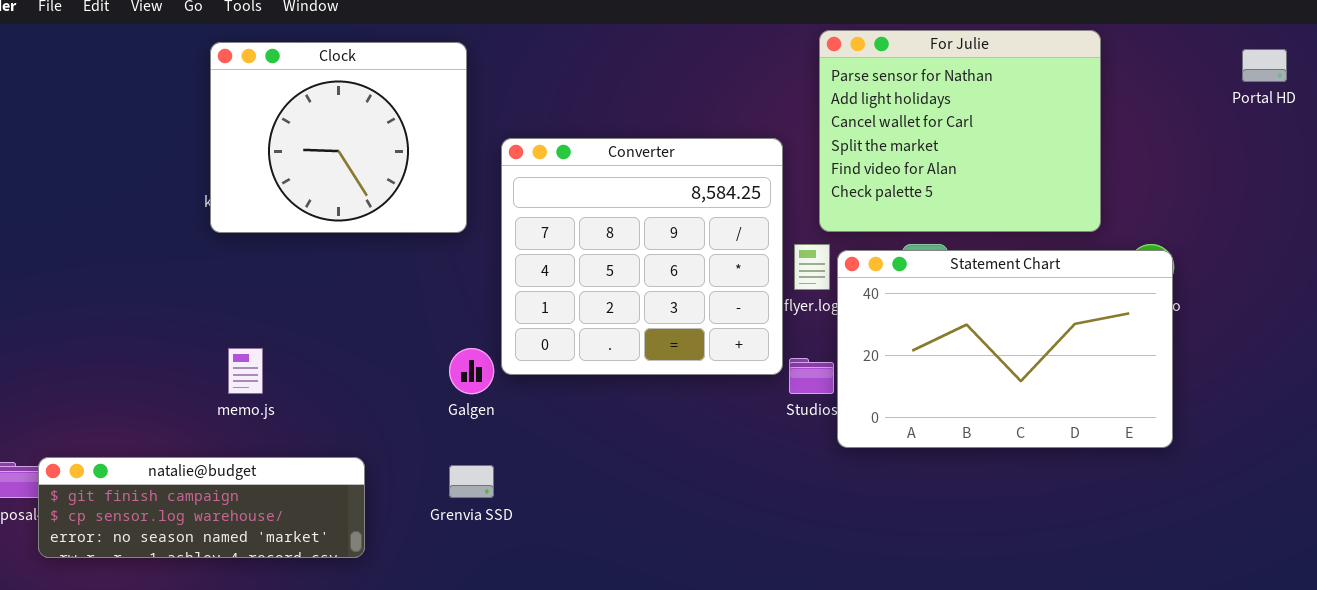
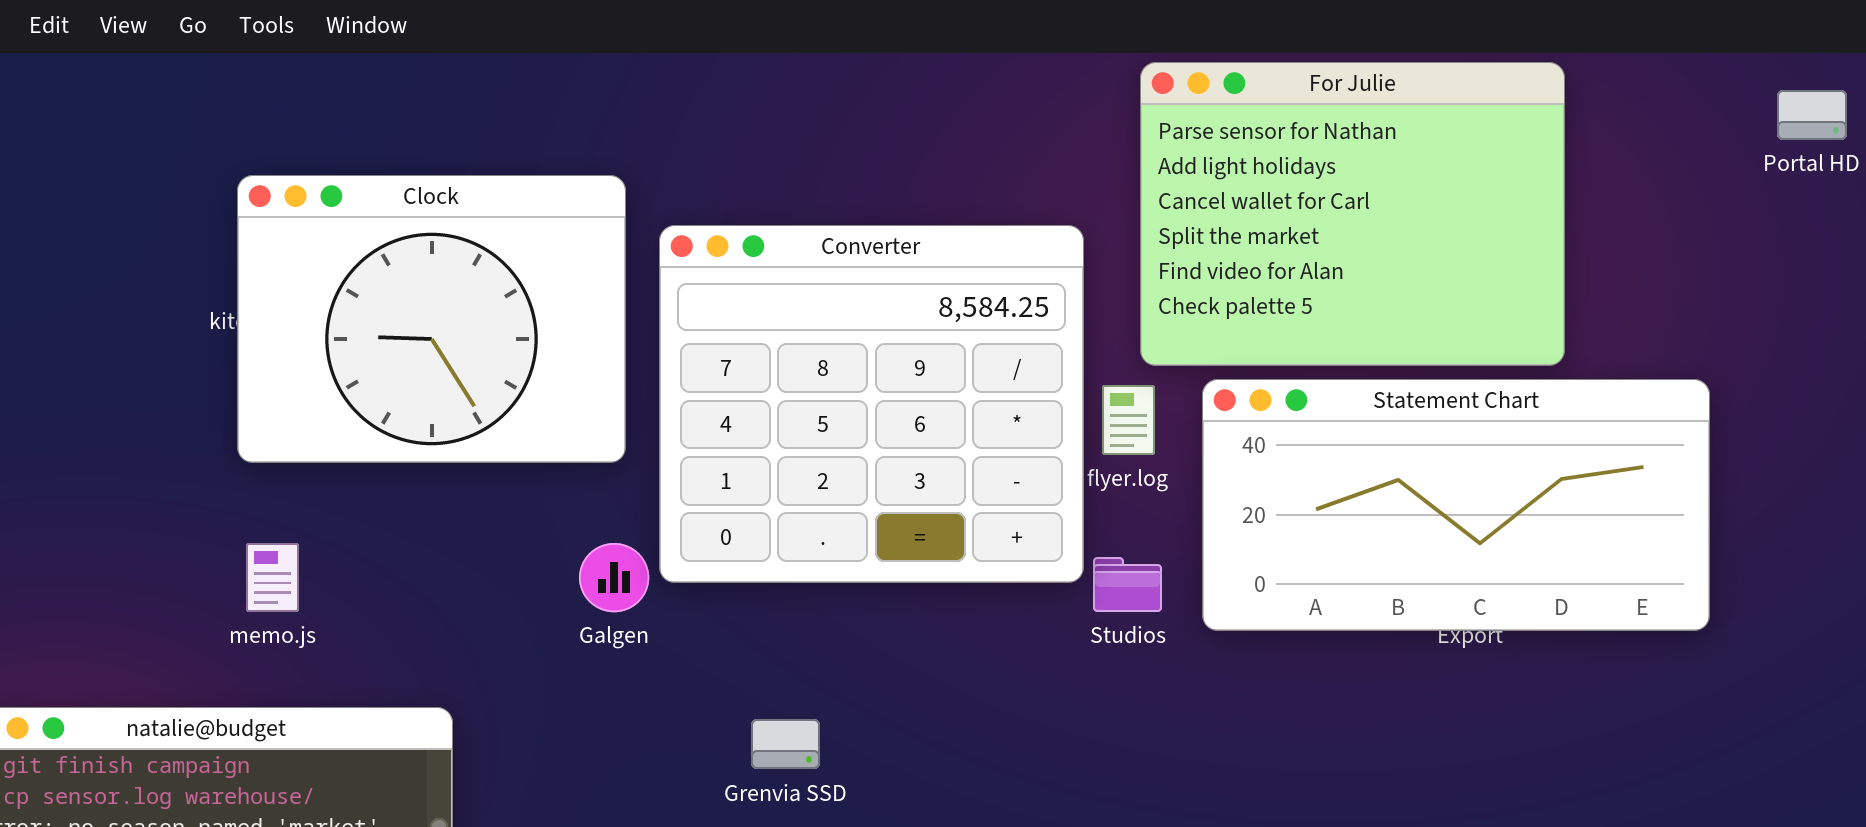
Clock: [210,42,467,233] -> [237,175,626,463], moved
Statement Chart: [837,250,1173,448] -> [1202,379,1710,631], moved, resized
Grenvia SSD: [449,465,494,498] -> [751,719,820,769], moved

